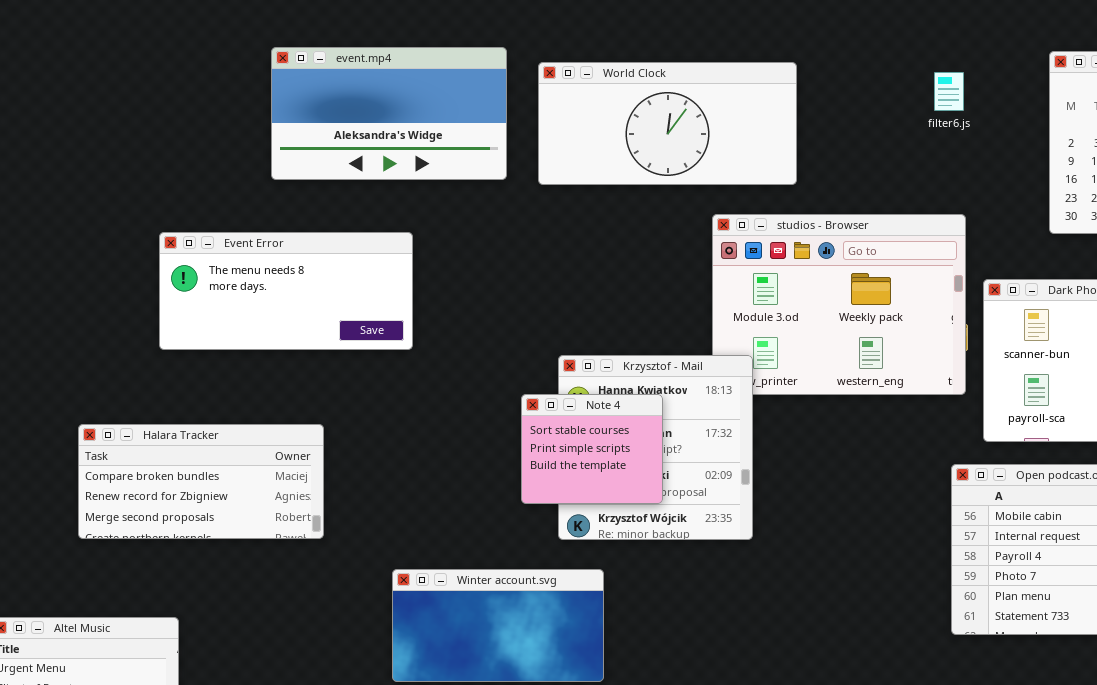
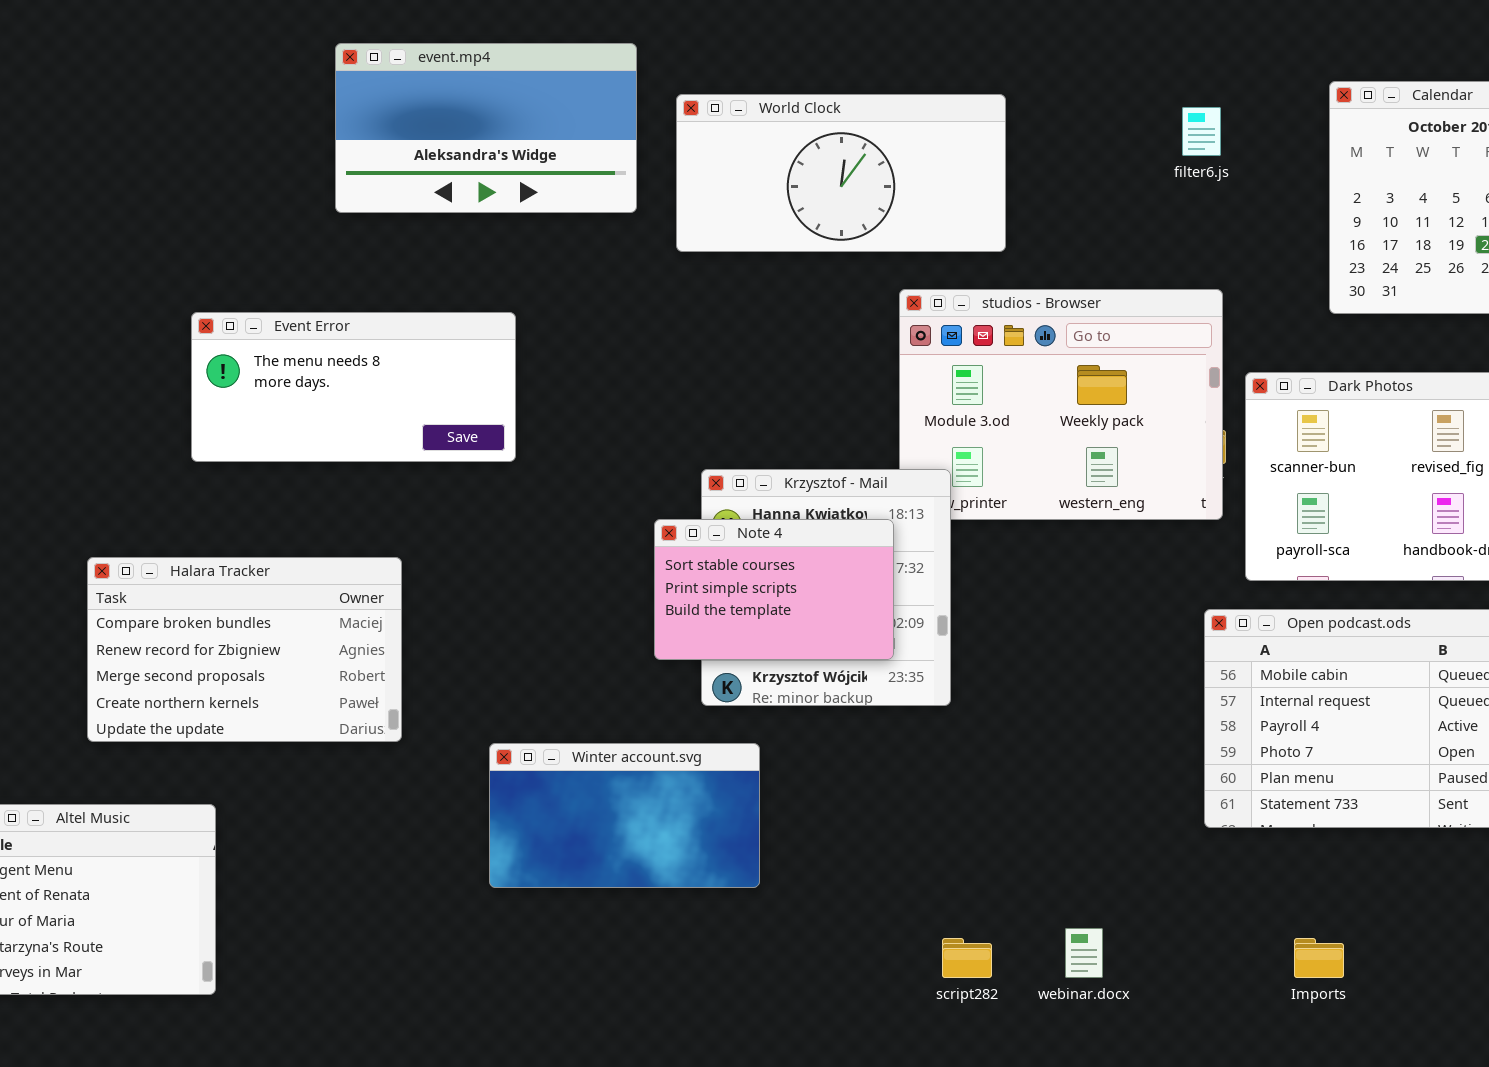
event.mp4: [271,47,507,180] -> [335,43,637,213], moved
Note 4: [521,394,663,504] -> [654,519,894,660], resized
Halara Tracker: [78,424,324,539] -> [87,557,402,742], resized

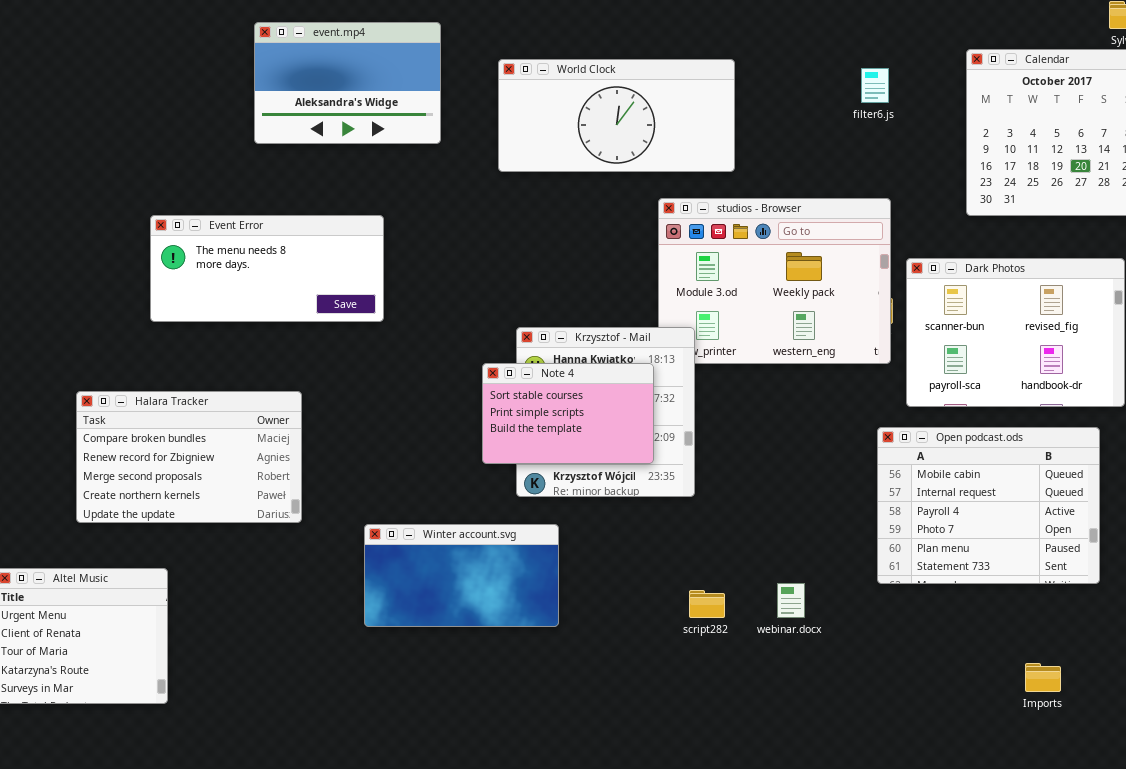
event.mp4: [335,43,637,213] -> [254,22,441,144], resized
webinar.docx: [1065,928,1103,978] -> [777,583,805,618], moved
script282: [942,938,992,978] -> [689,590,725,618], moved
Imports: [1294,938,1344,978] -> [1025,663,1061,692], moved

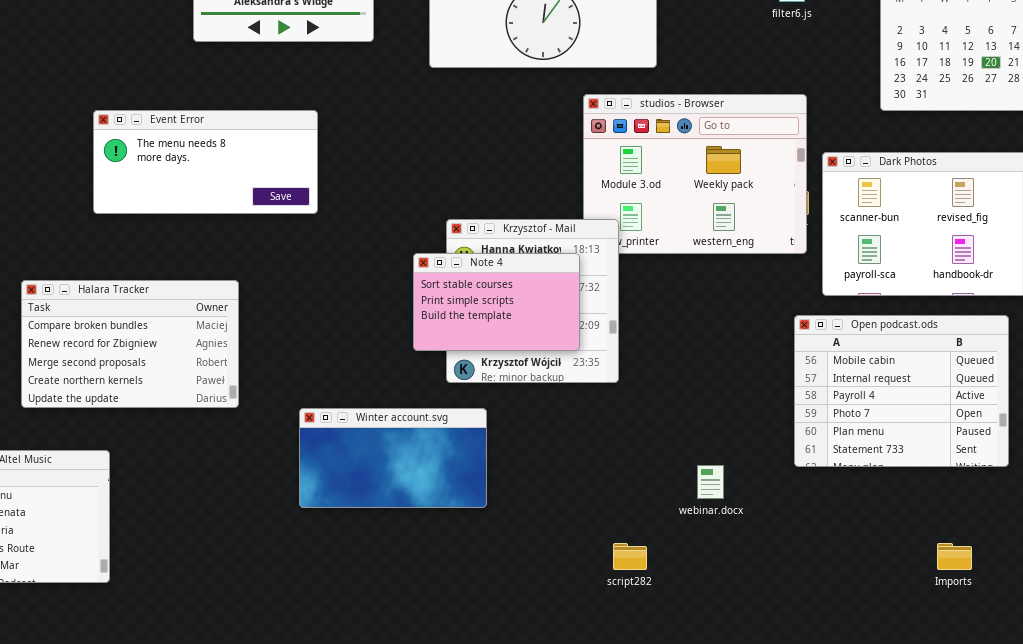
script282: [689,590,725,618] -> [613,543,647,570], moved

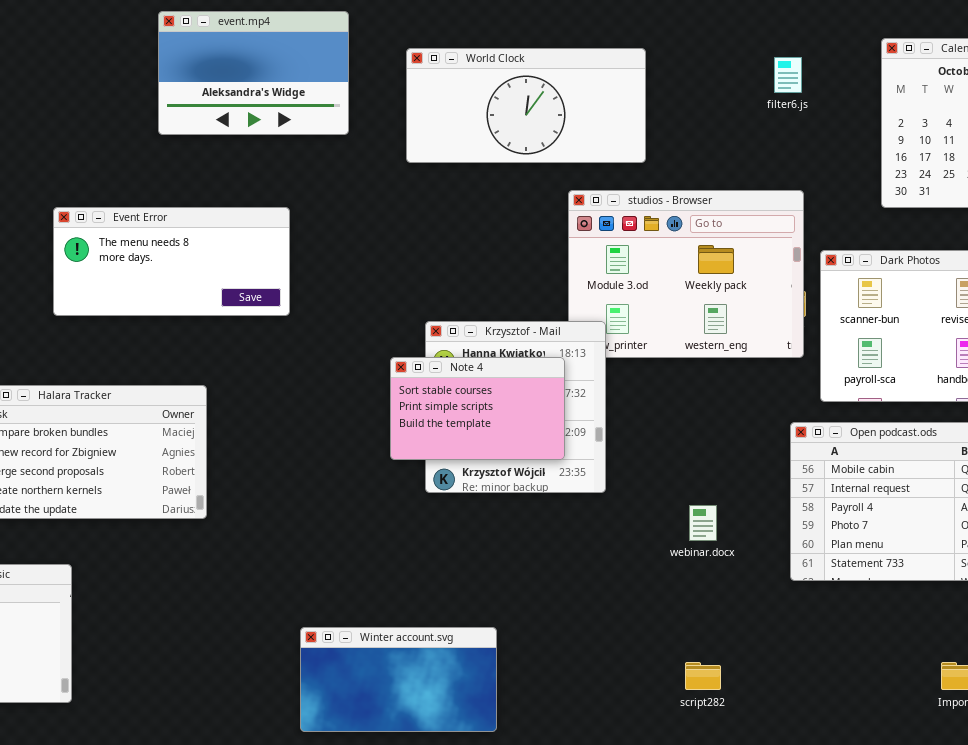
Winter account.svg: [299,408,487,508] -> [300,627,497,732], moved
webinar.docx: [697,465,724,499] -> [689,505,717,541], moved
script282: [613,543,647,570] -> [685,662,721,690], moved

